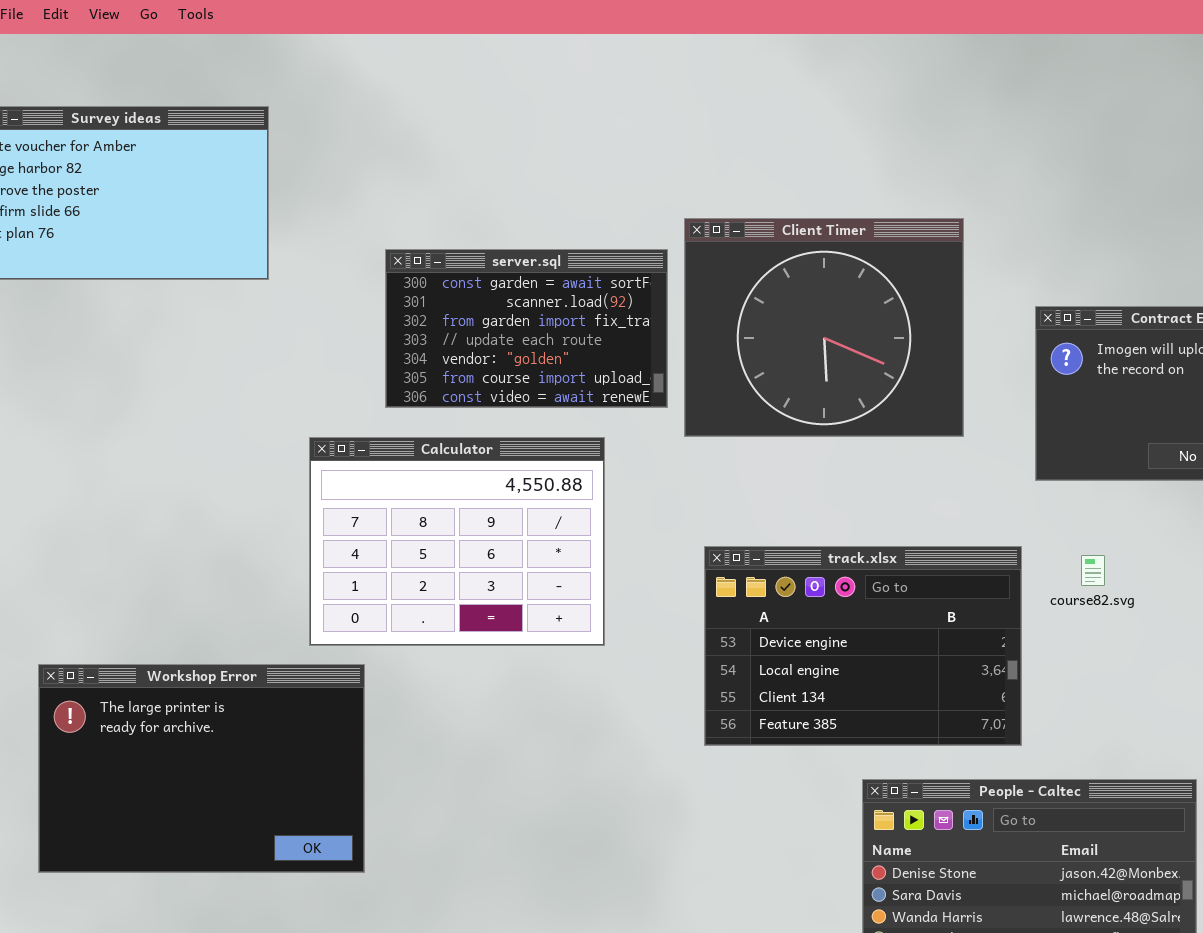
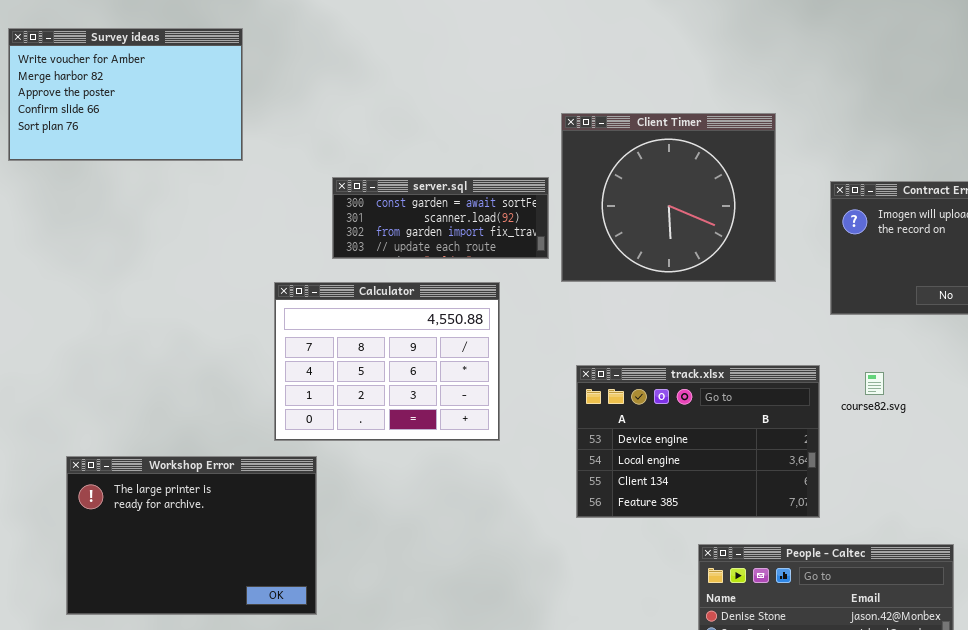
server.sql: [385,249,668,408] -> [332,177,549,259], resized

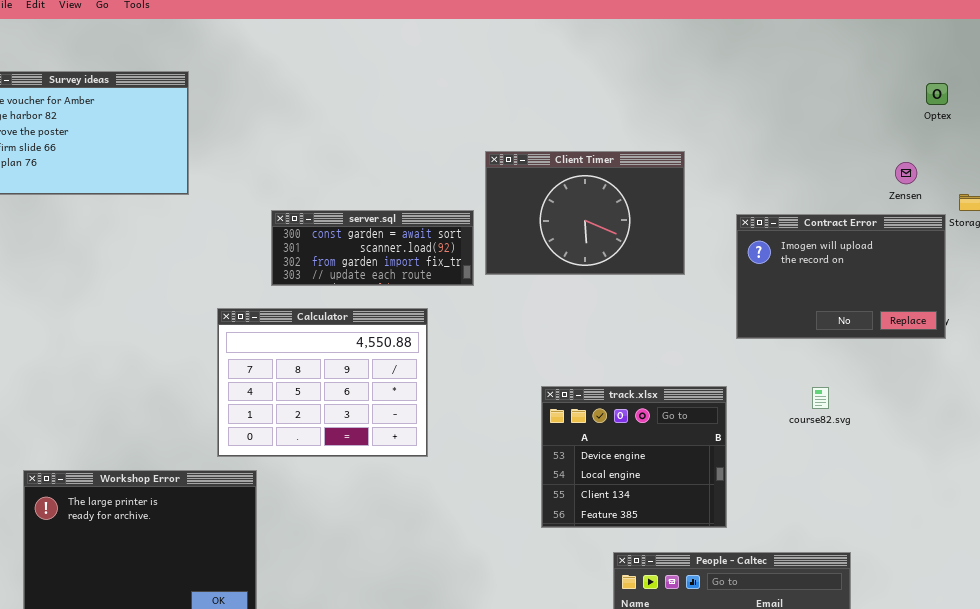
Client Timer: [561,113,776,282] -> [485,151,685,275], resized
track.xlsx: [576,365,820,518] -> [541,386,727,528], resized
course82.svg: [865,372,884,395] -> [812,387,829,409], moved

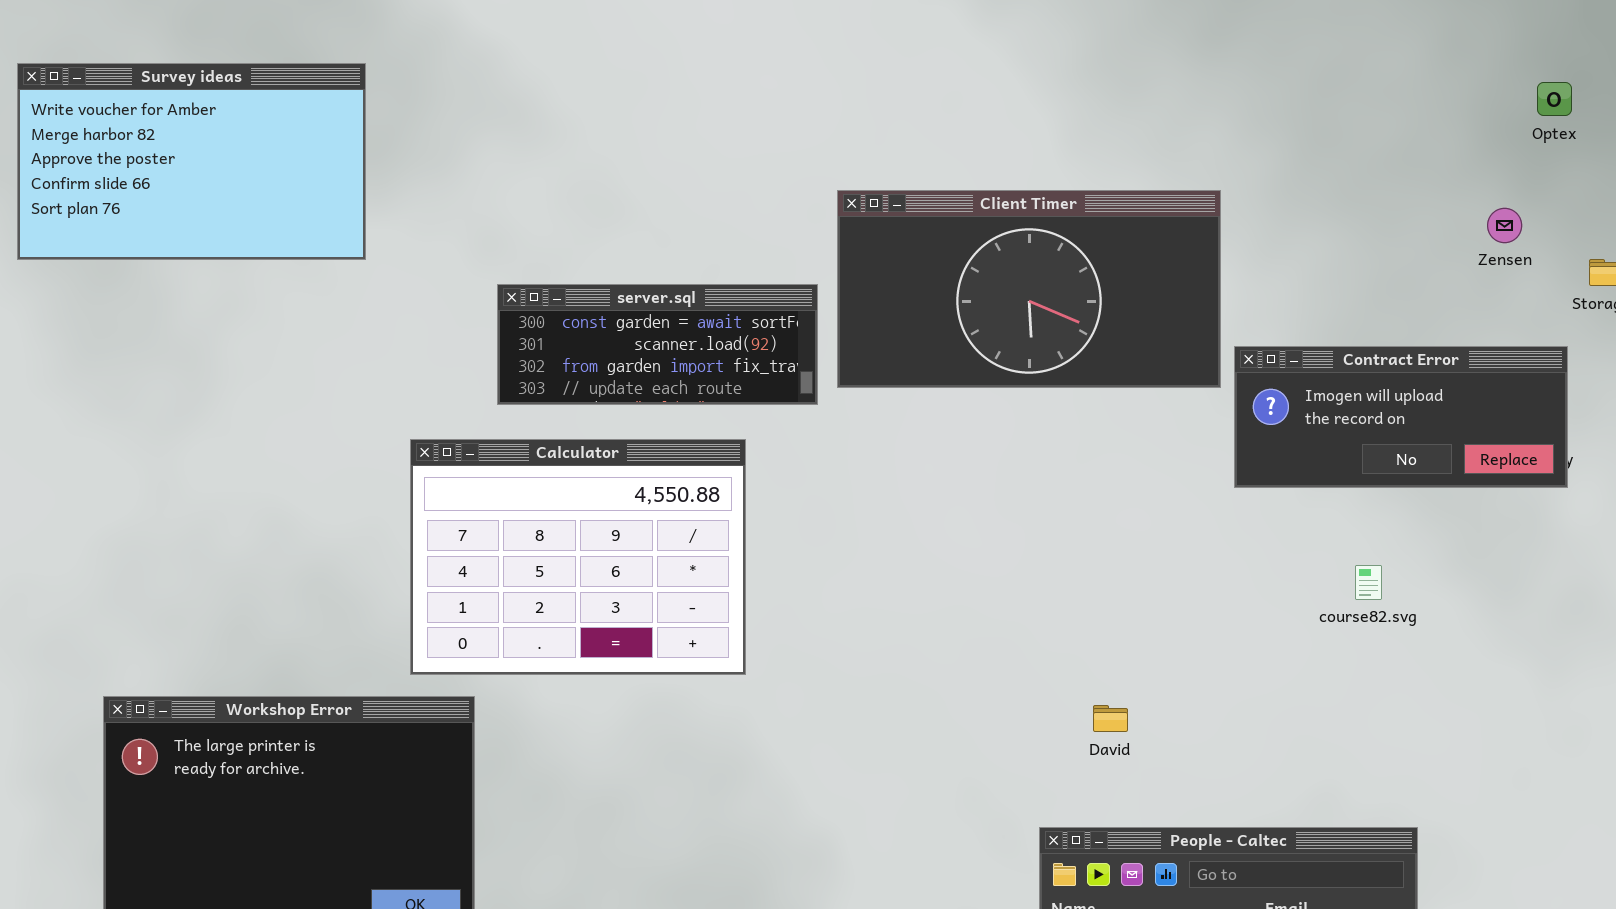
Client Timer: [485,151,685,275] -> [837,190,1221,388], resized
Contract Error: [736,214,946,339] -> [1234,346,1568,488], resized
track.xlsx: [541,386,727,528] -> none, closed

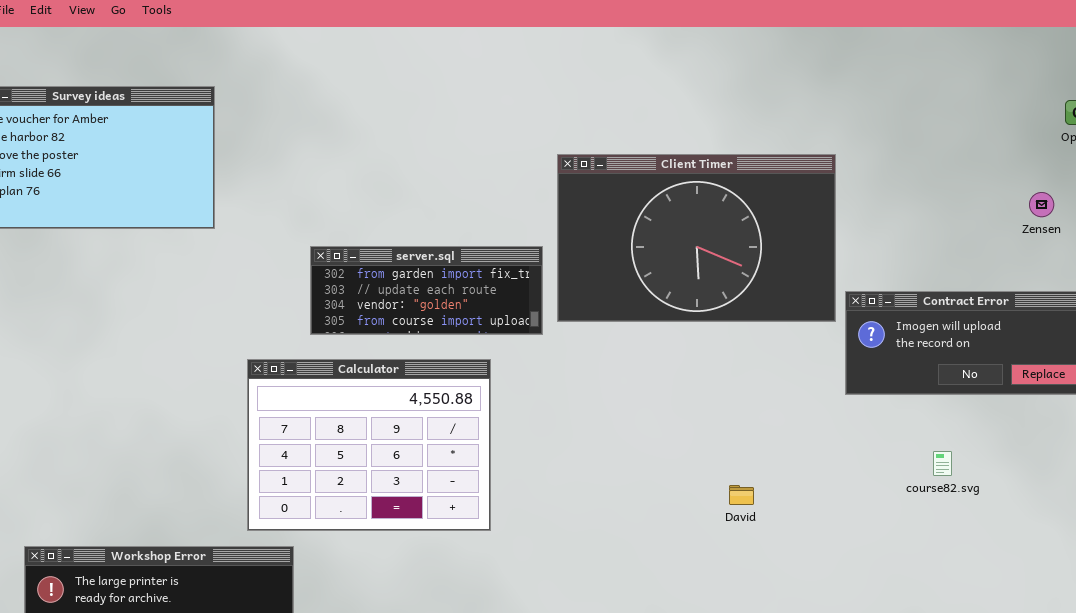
Client Timer: [837,190,1221,388] -> [557,154,836,322], resized
server.sql: [497,284,818,405] -> [310,246,543,335], scrolled down 2 rows
David: [1093,705,1128,732] -> [729,485,754,505], moved

